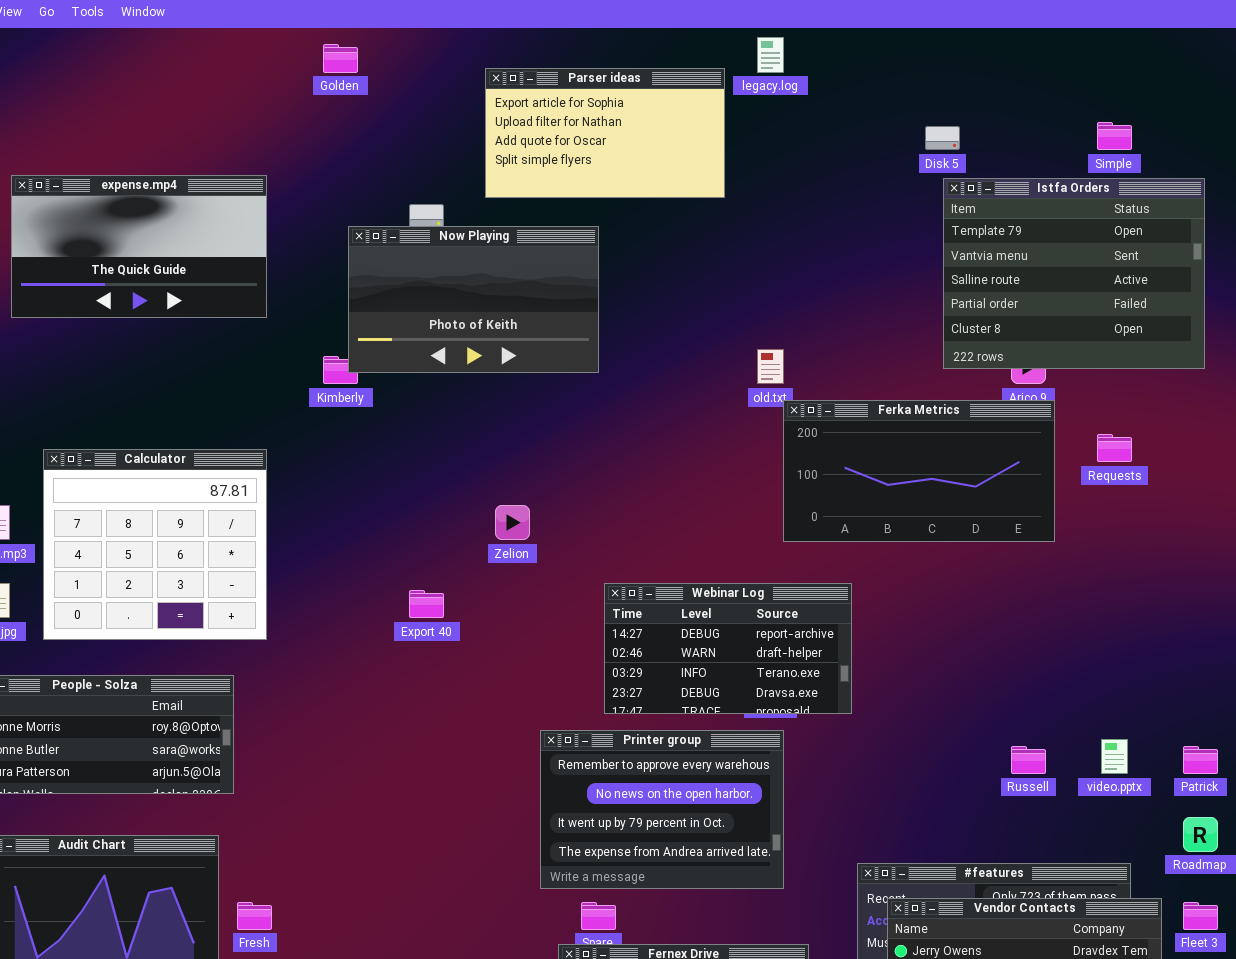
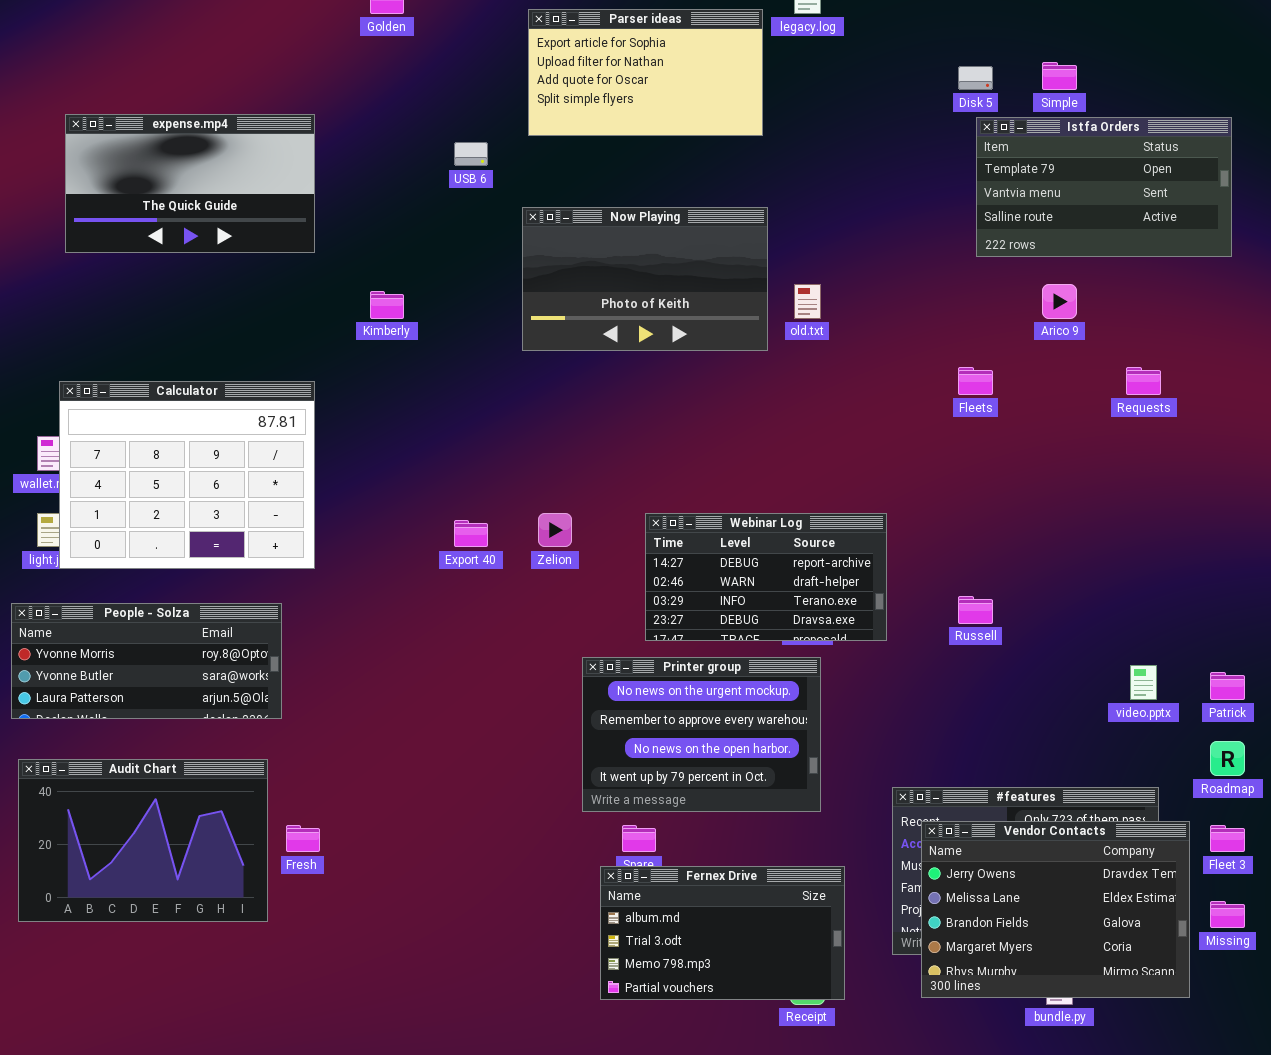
Simple: [1097,122,1132,150] -> [1042,62,1077,90], moved
Istfa Orders: [943,178,1205,369] -> [976,117,1232,257], resized
Now Playing: [348,226,599,373] -> [522,207,768,351], moved
Ferka Metrics: [783,400,1055,542] -> none, closed
Calculator: [43,449,267,640] -> [59,381,315,569], resized
Zelion: [495,505,530,540] -> [538,513,572,547], moved
Printer group: [540,730,784,889] -> [582,657,821,812], scrolled up 1 row
Russell: [1011,746,1046,774] -> [958,596,993,624], moved

